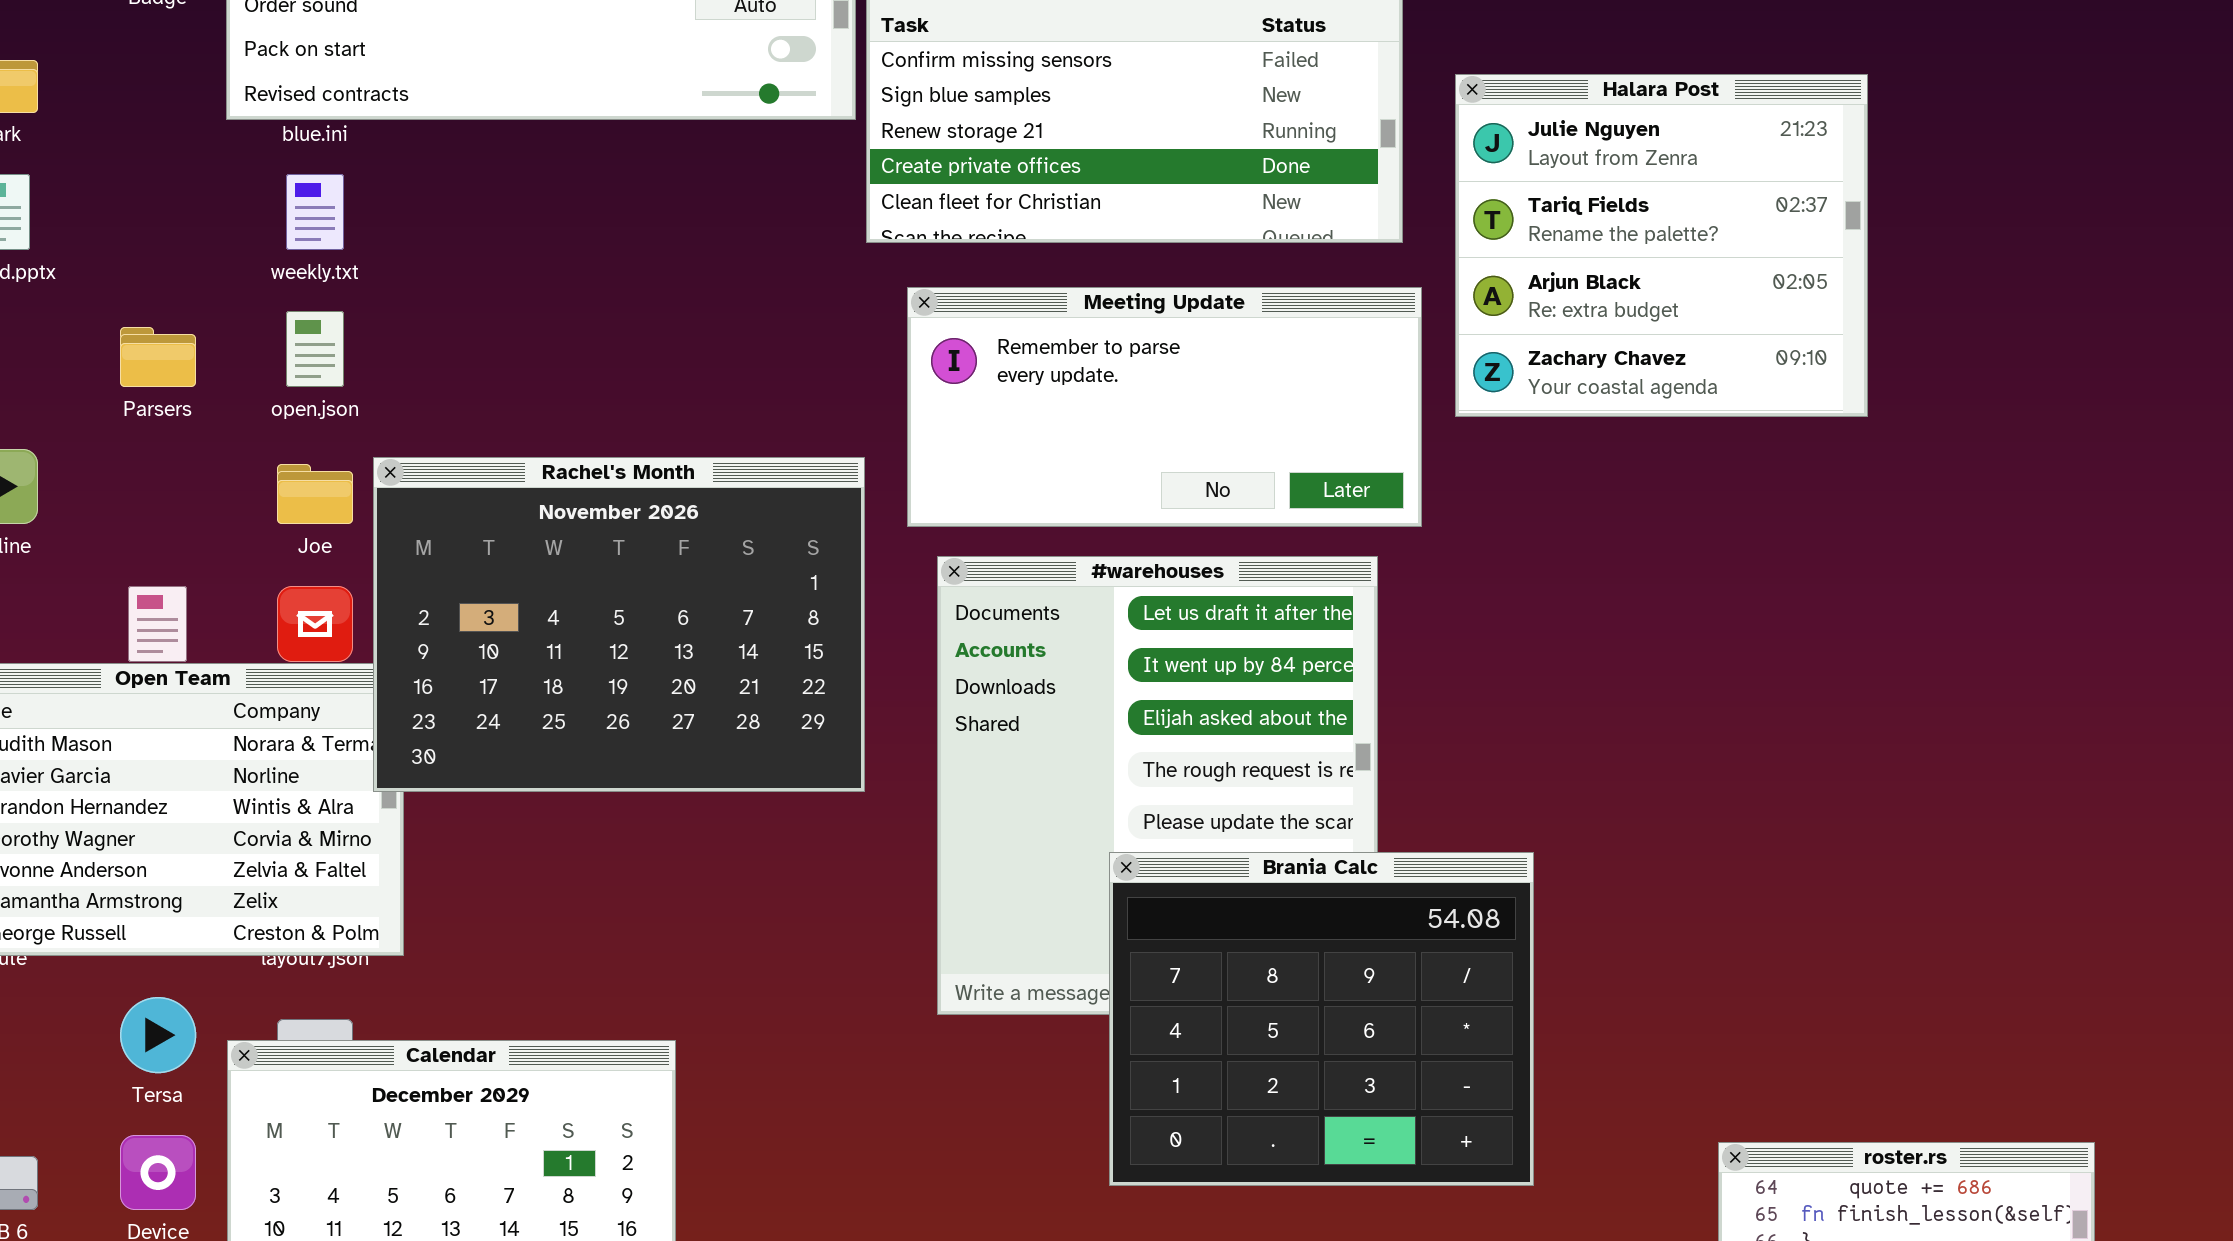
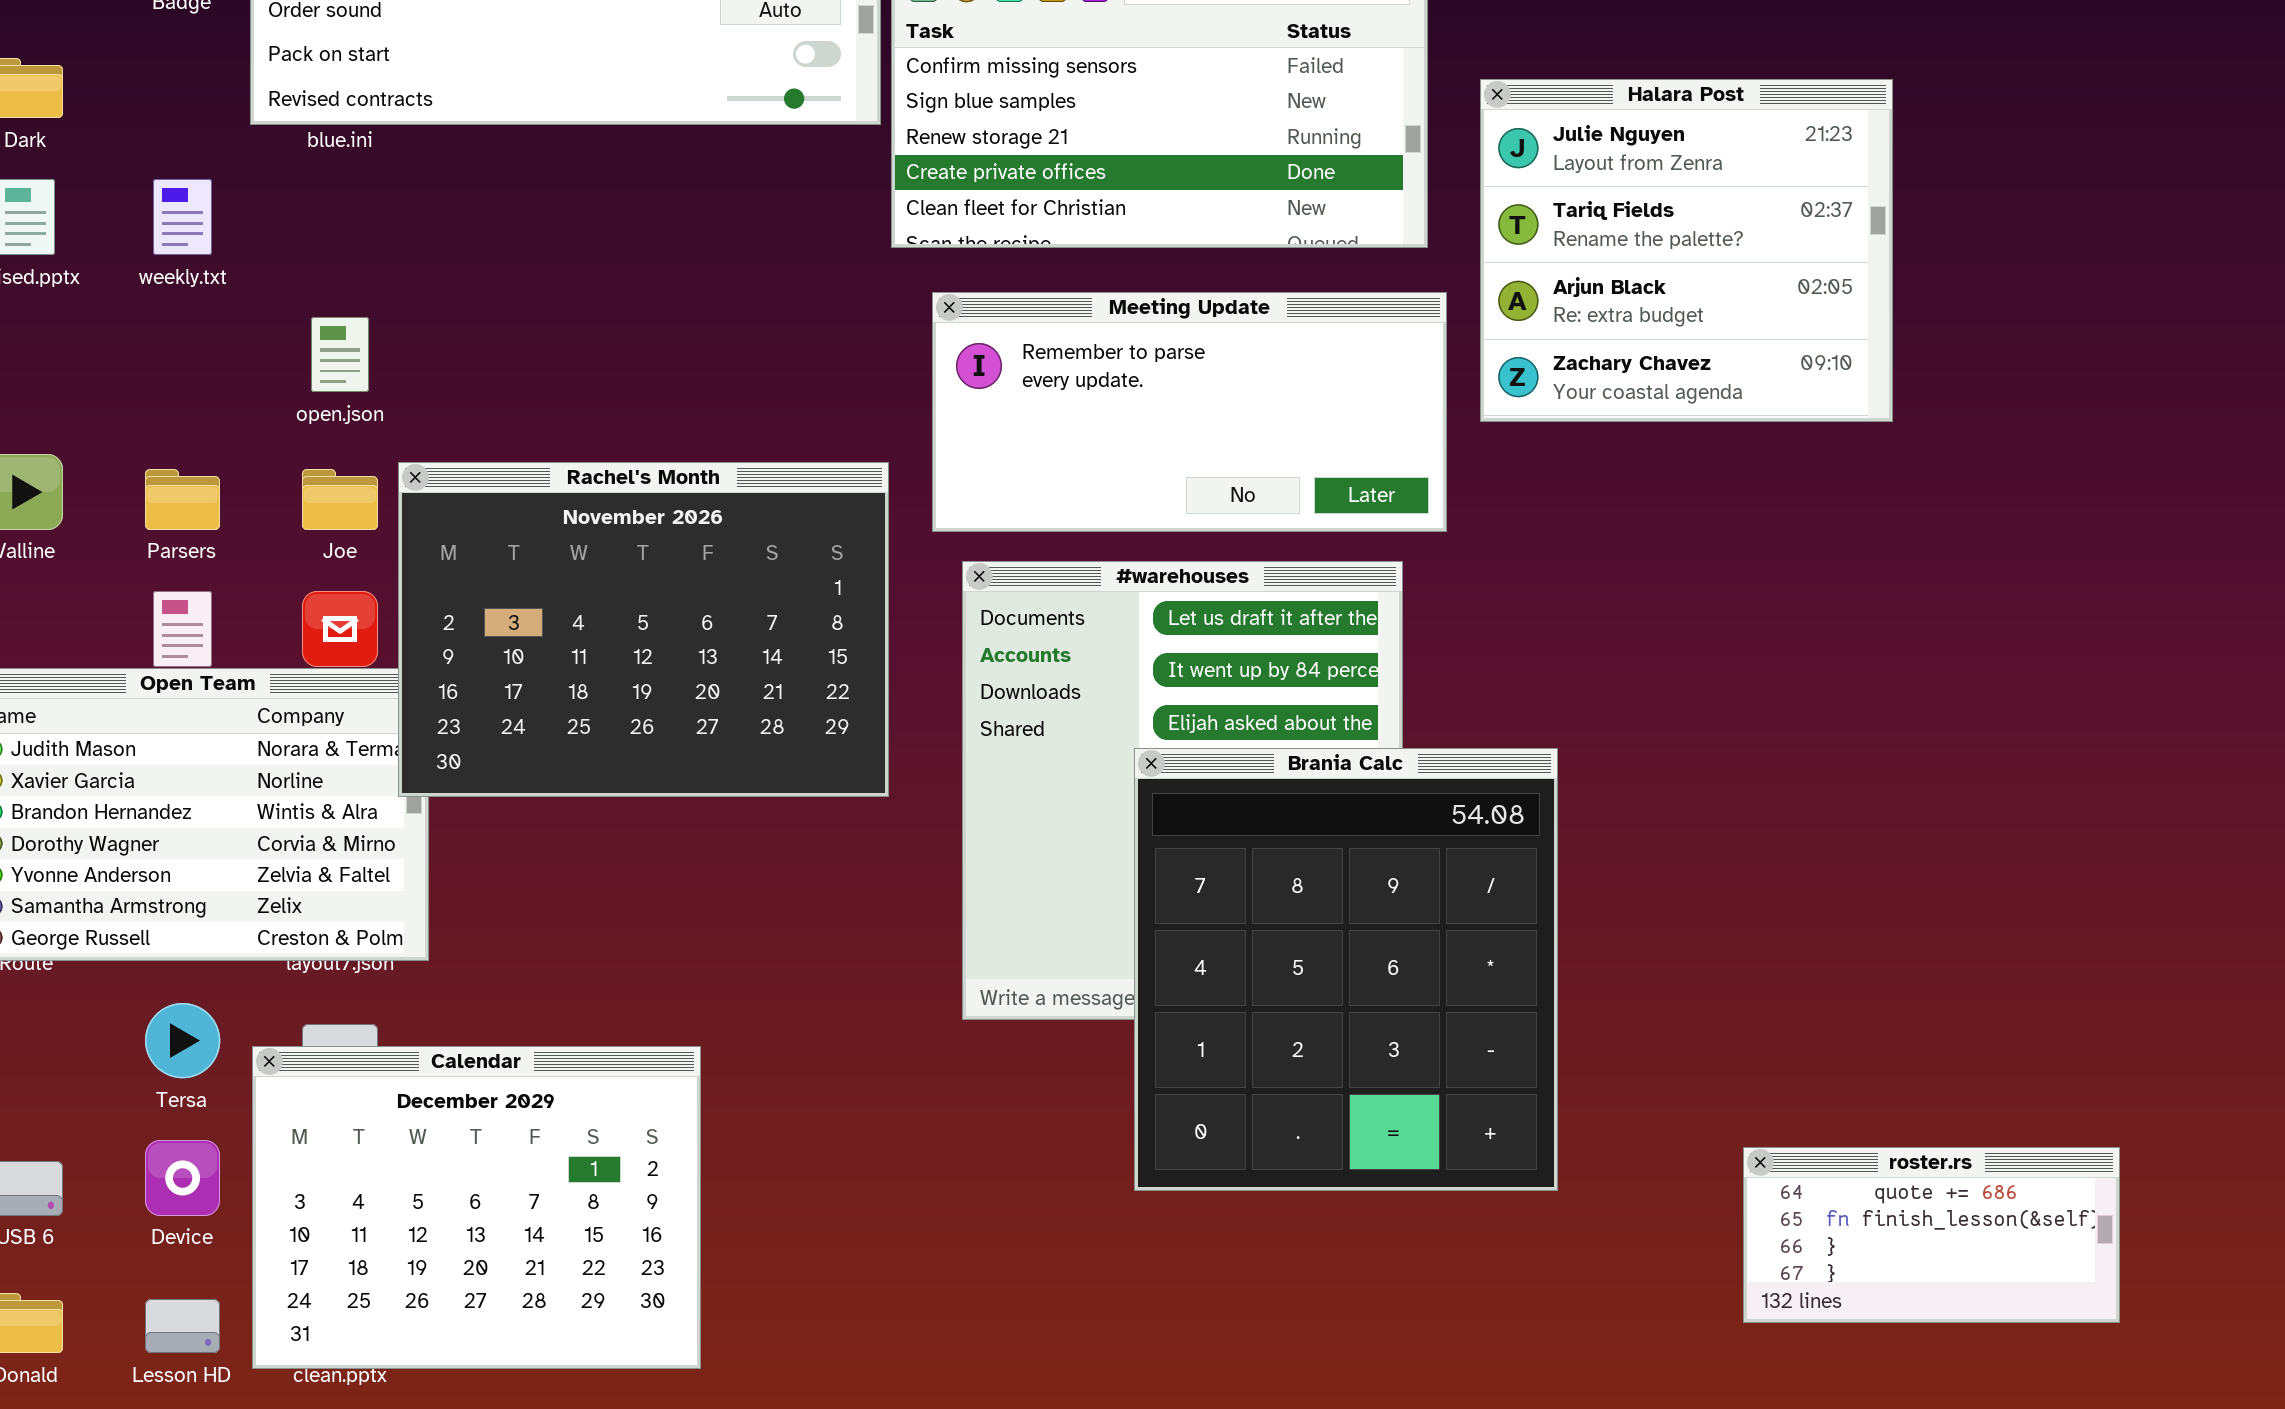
weekly.txt: [286,174,344,250] -> [153,179,212,255], moved
Parsers: [120,327,196,387] -> [145,469,220,530], moved
Brania Calc: [1109,852,1534,1186] -> [1134,748,1558,1191], resized

